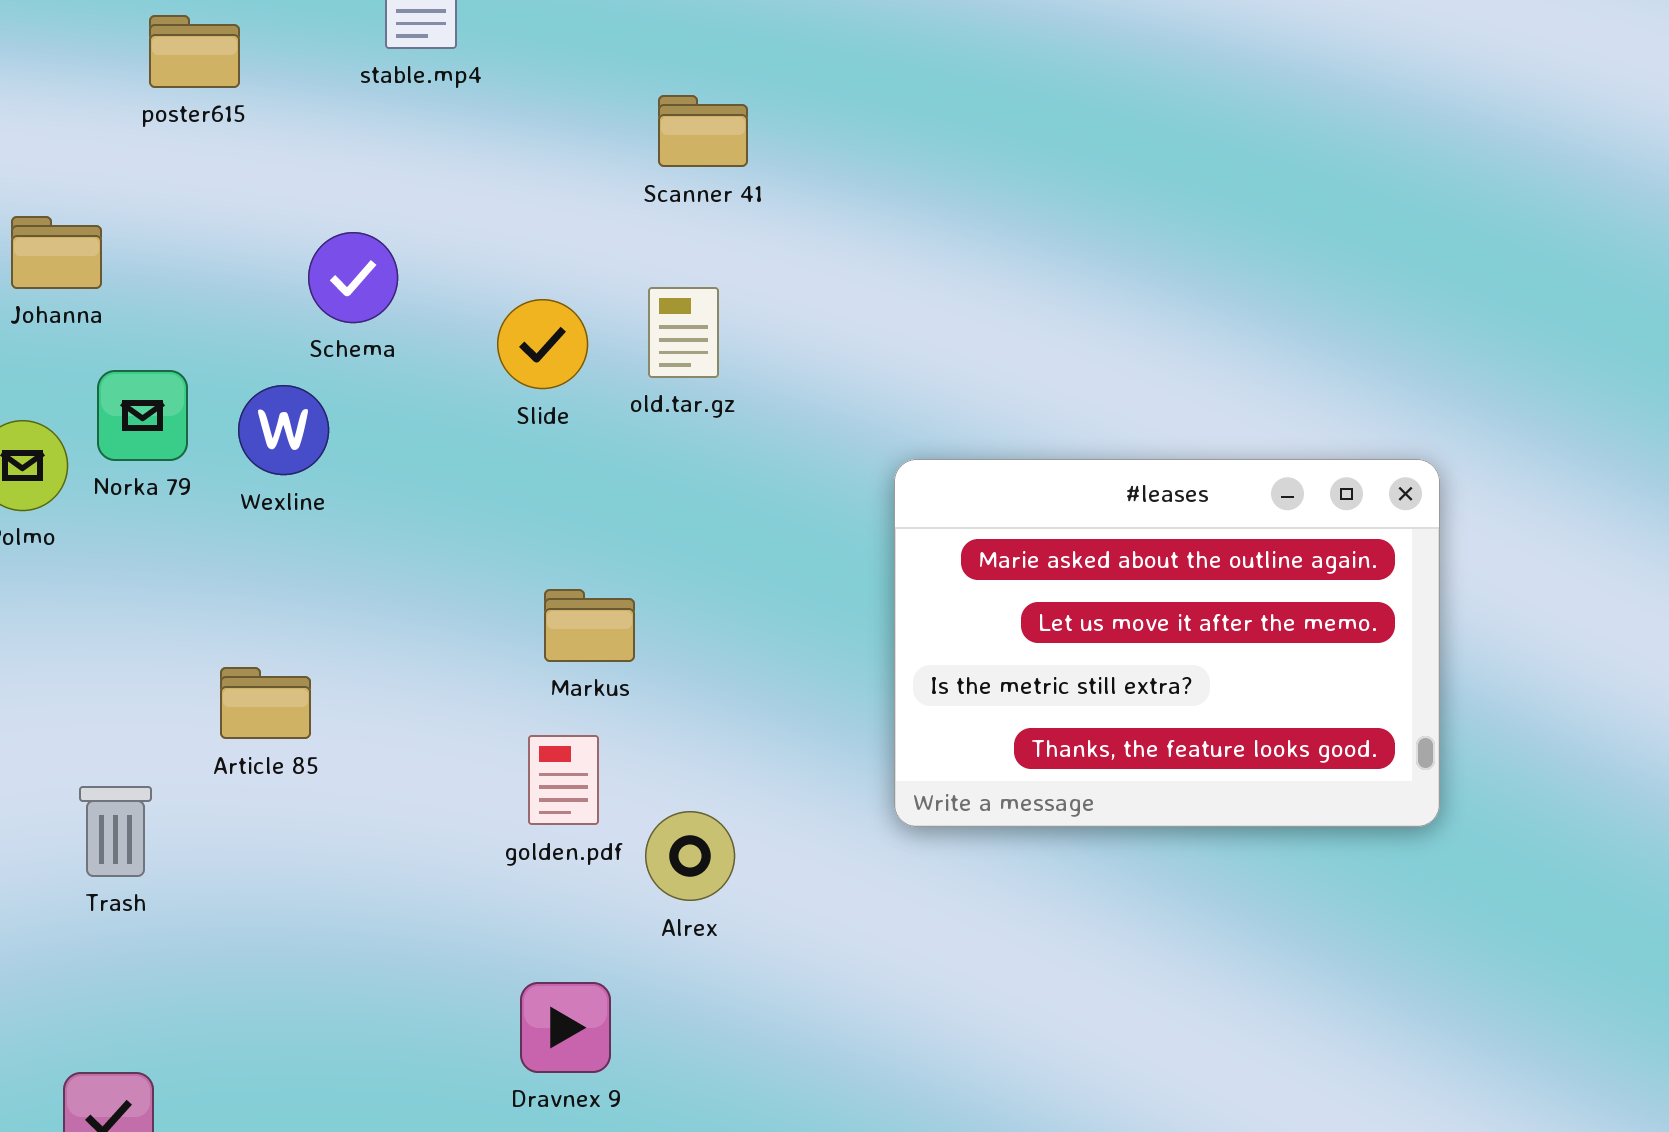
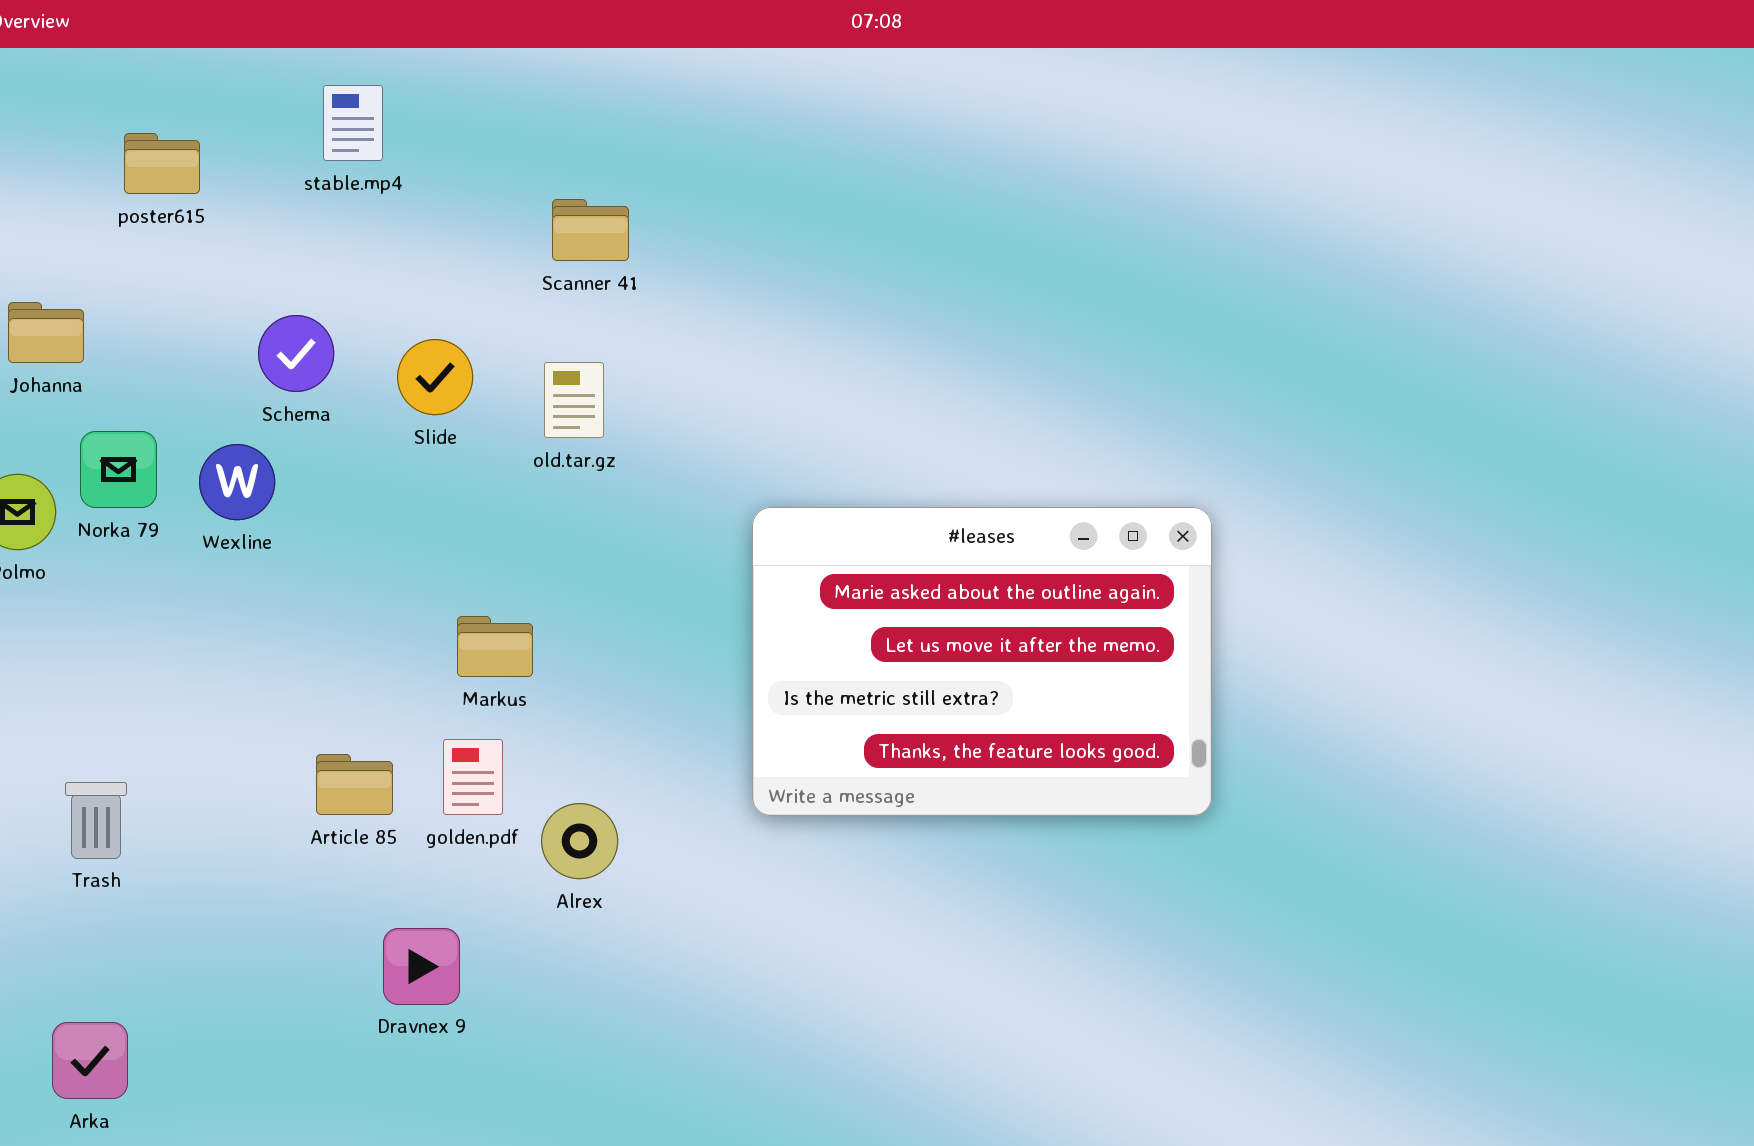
Slide: [497,299,588,389] -> [397,339,473,415], moved
Article 85: [220,667,311,739] -> [316,754,393,815], moved
Dravnex 9: [520,982,611,1073] -> [383,928,460,1005], moved

